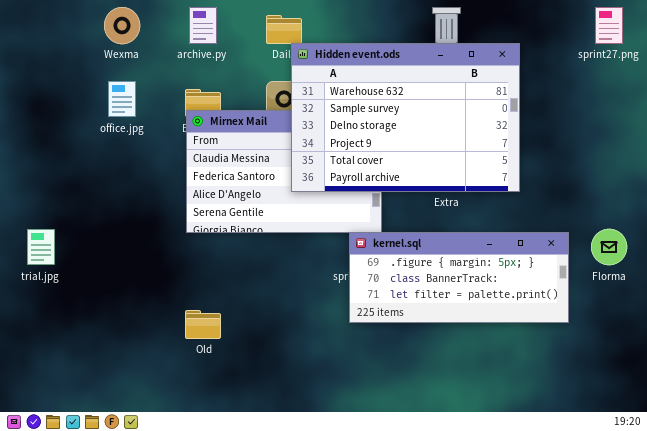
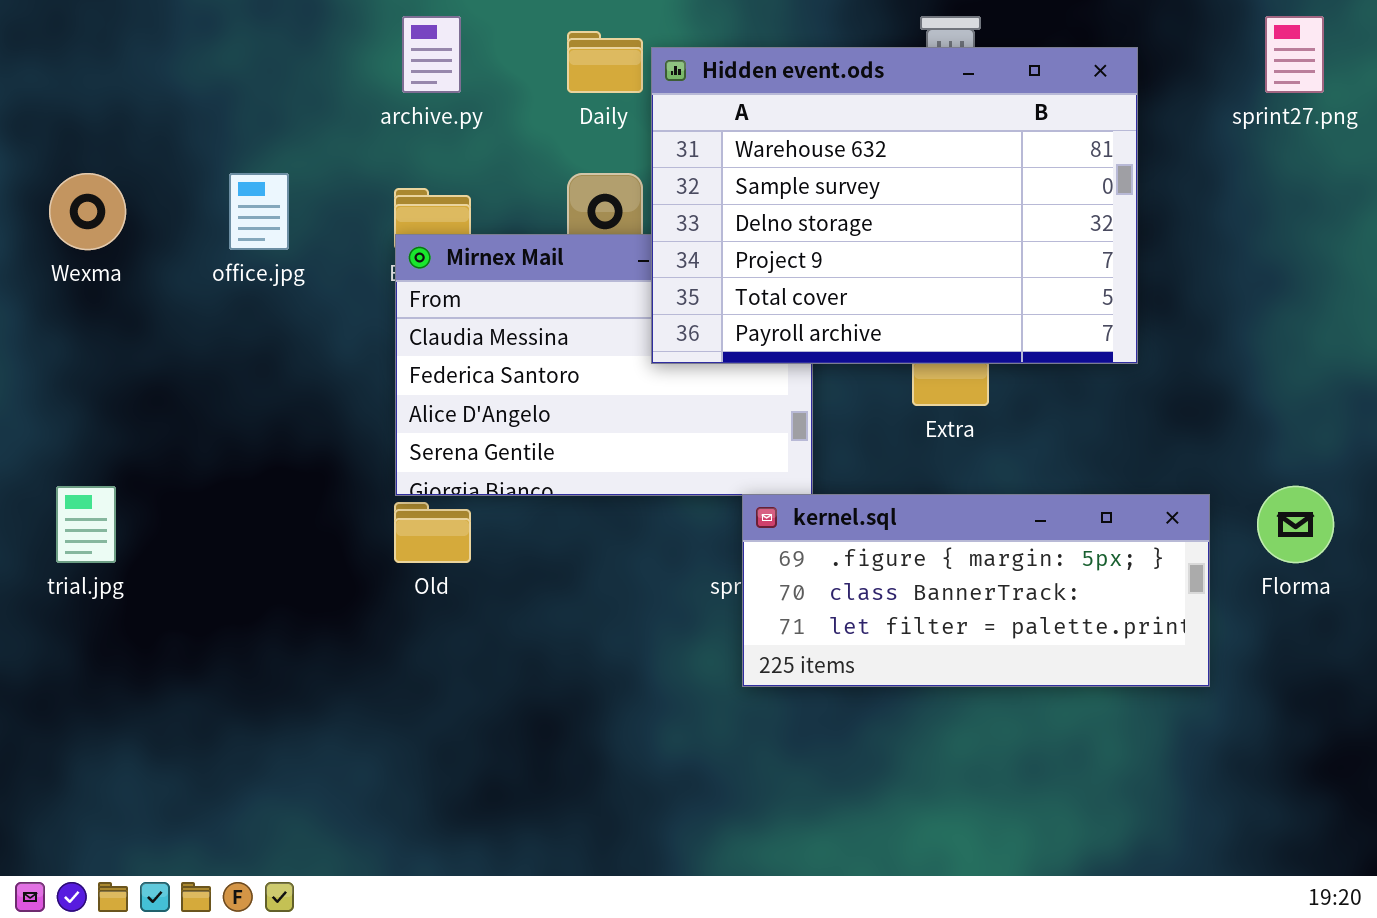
Wexma: [104,7,140,44] -> [49,173,126,250], moved
Hidden event.ods: [291,43,520,192] -> [651,47,1138,364], moved
Old: [185,310,221,339] -> [394,502,471,563], moved

